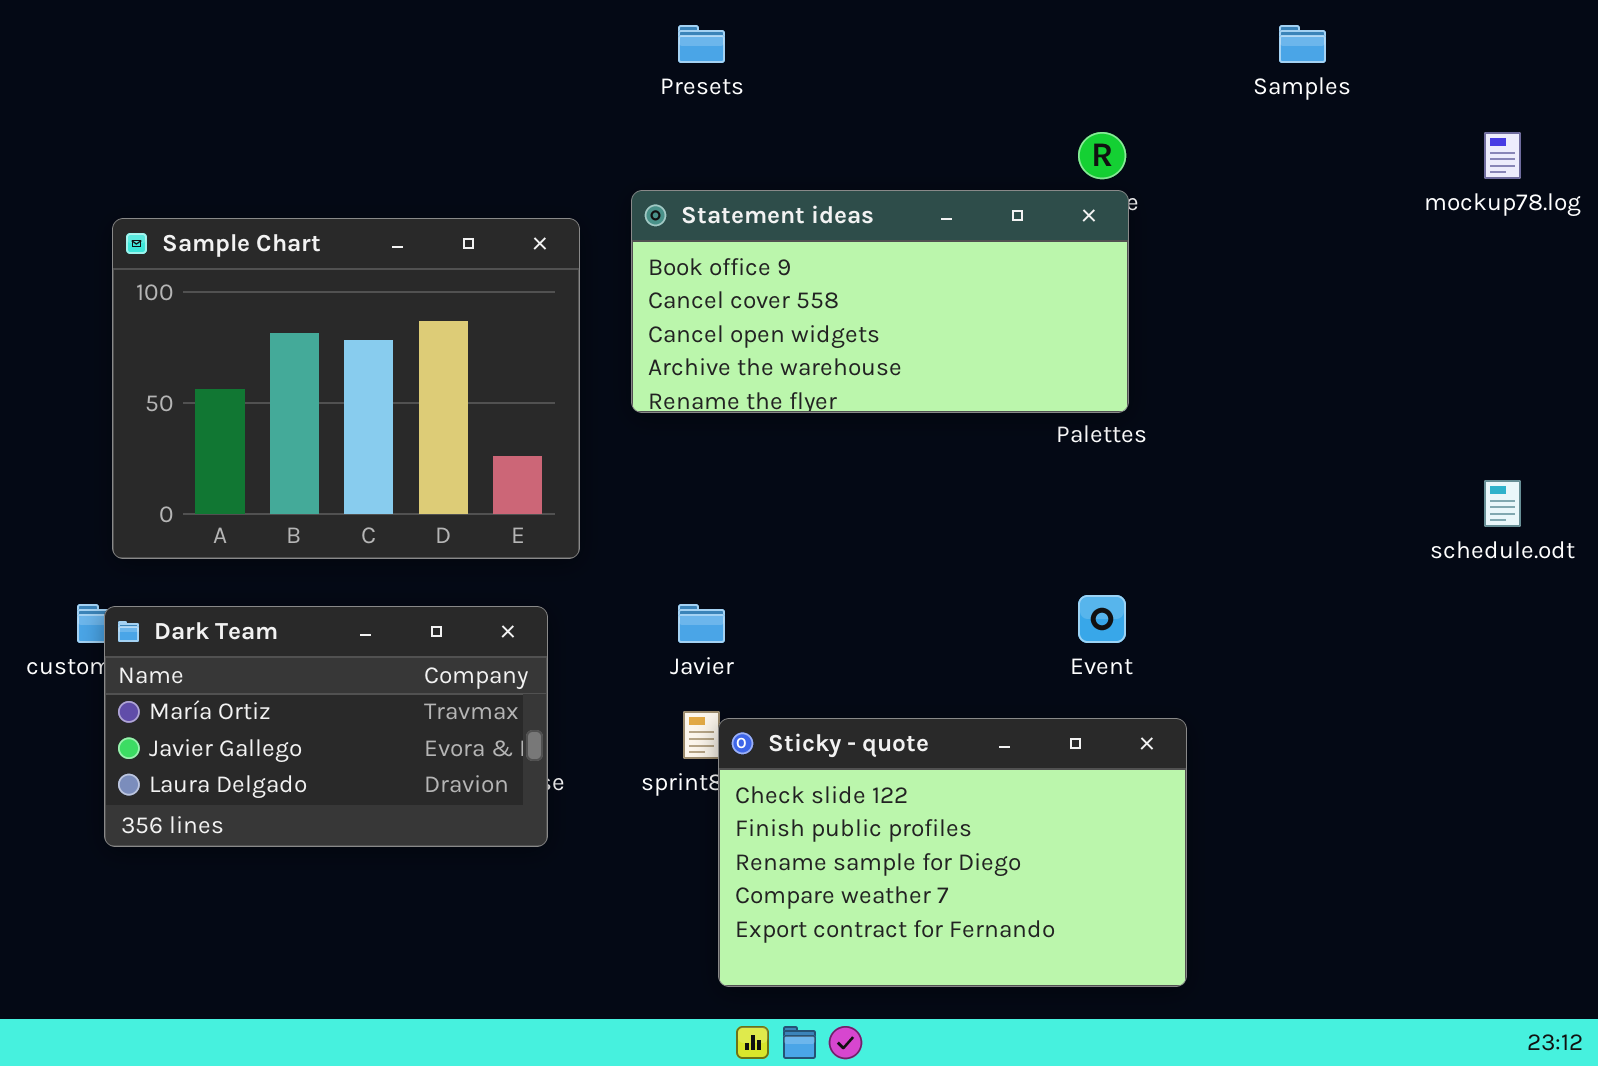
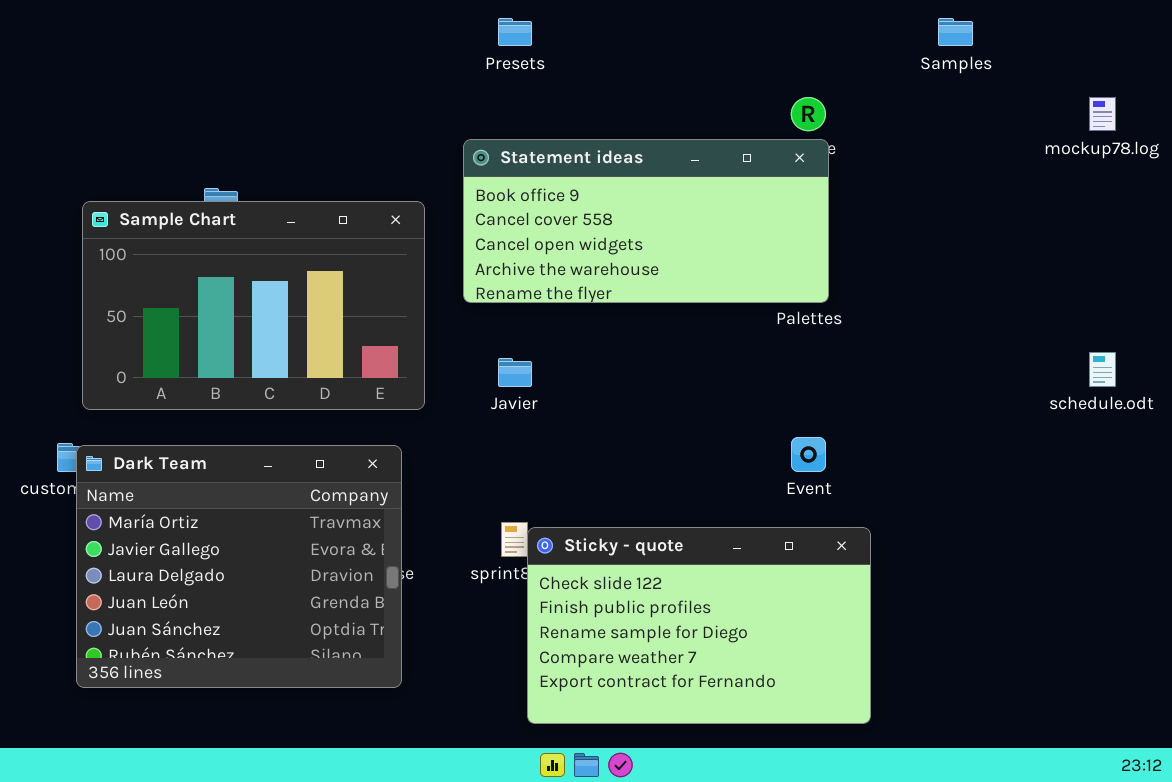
Sample Chart: [112,218,580,559] -> [82,201,425,410], resized
Javier: [678,604,725,643] -> [498,358,532,387], moved
Dark Team: [104,606,548,847] -> [76,445,402,688], resized

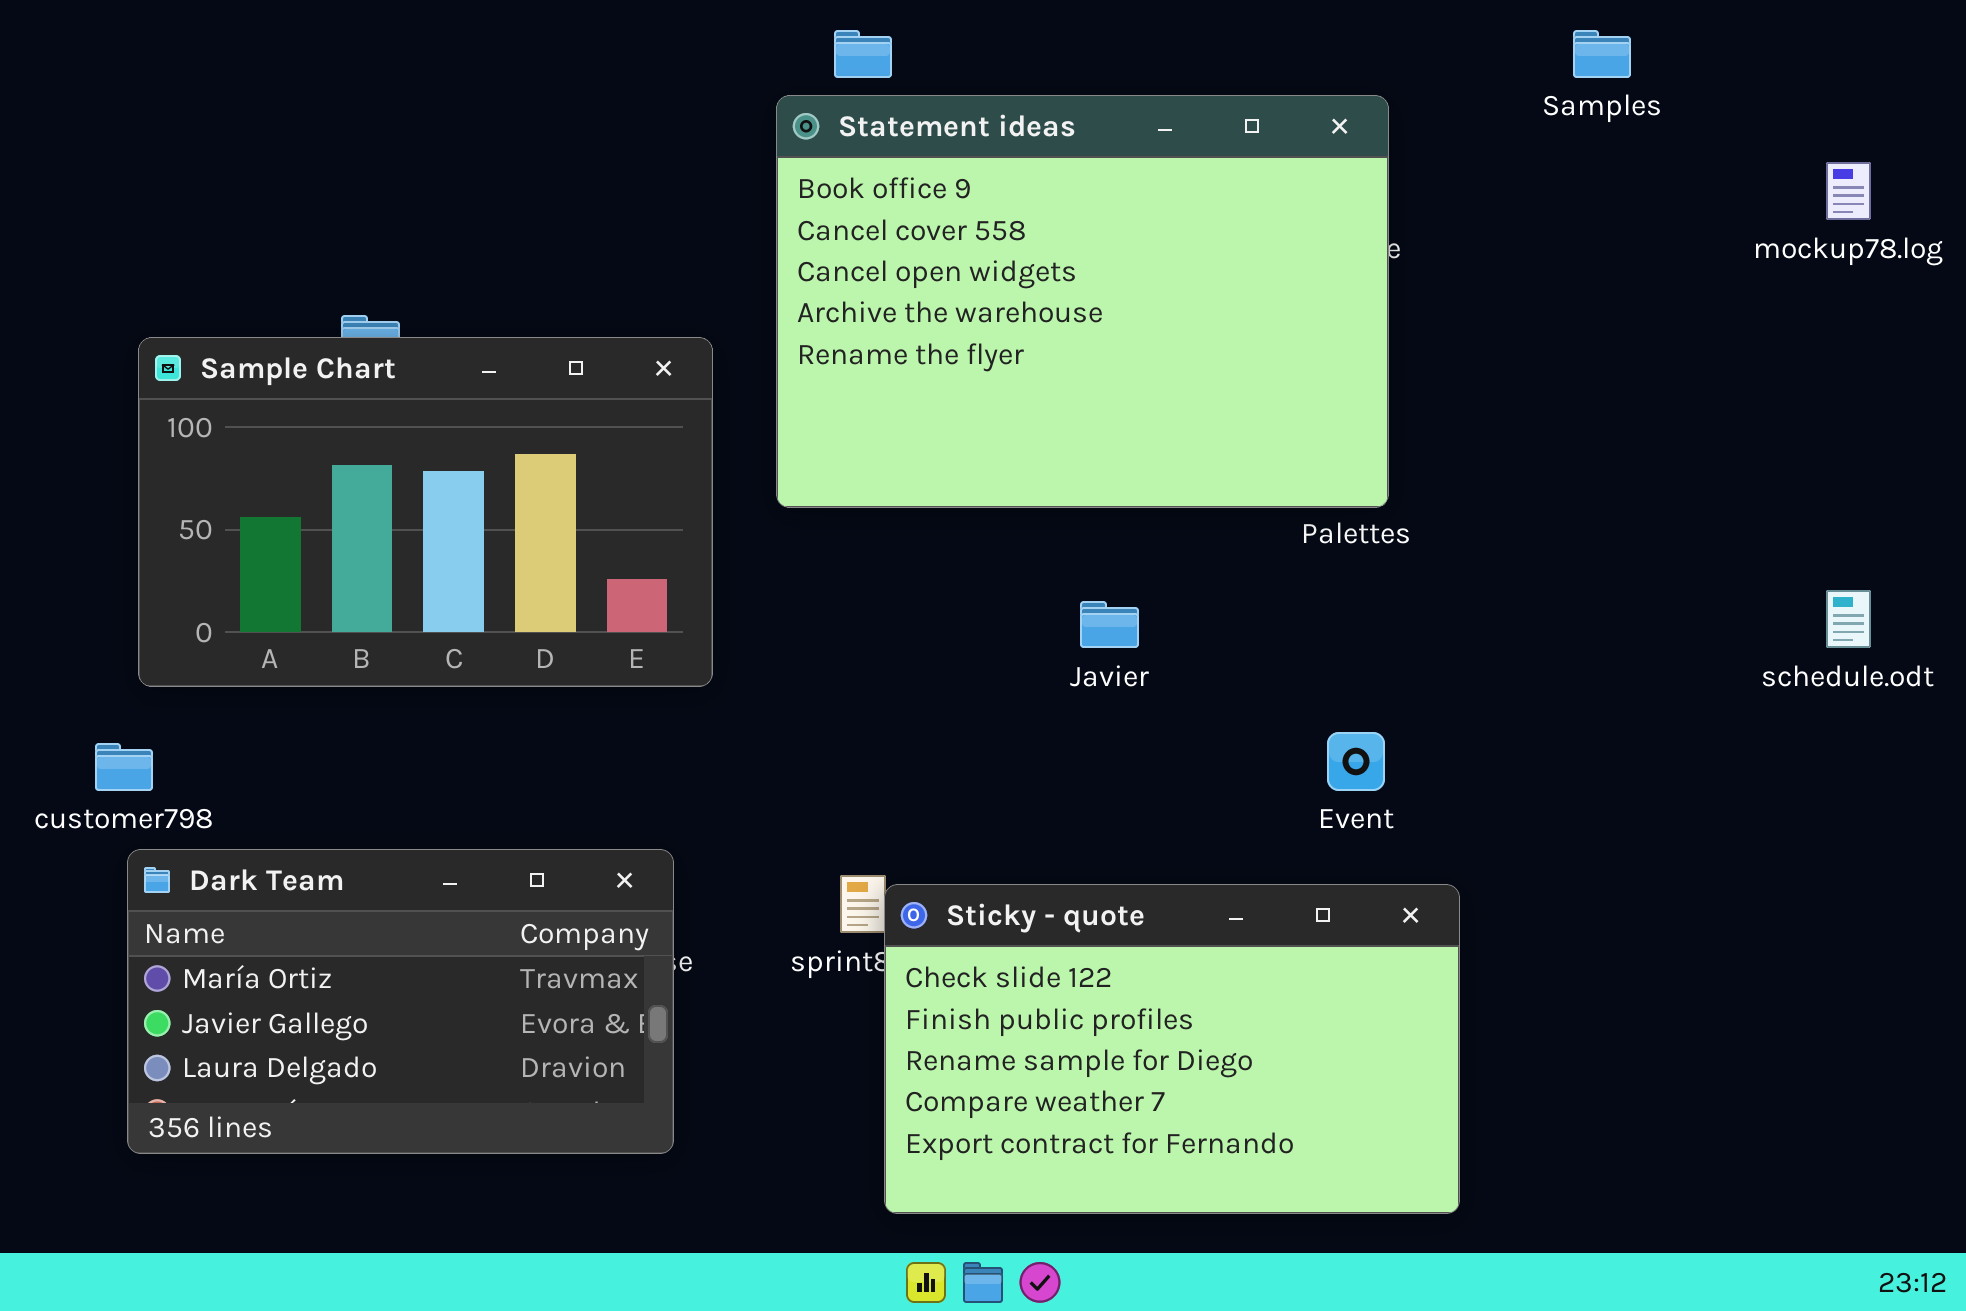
Statement ideas: [463,139,829,303] -> [776,95,1389,508], resized
Javier: [498,358,532,387] -> [1080,601,1139,648], moved
Dark Team: [76,445,402,688] -> [127,849,674,1154], resized

